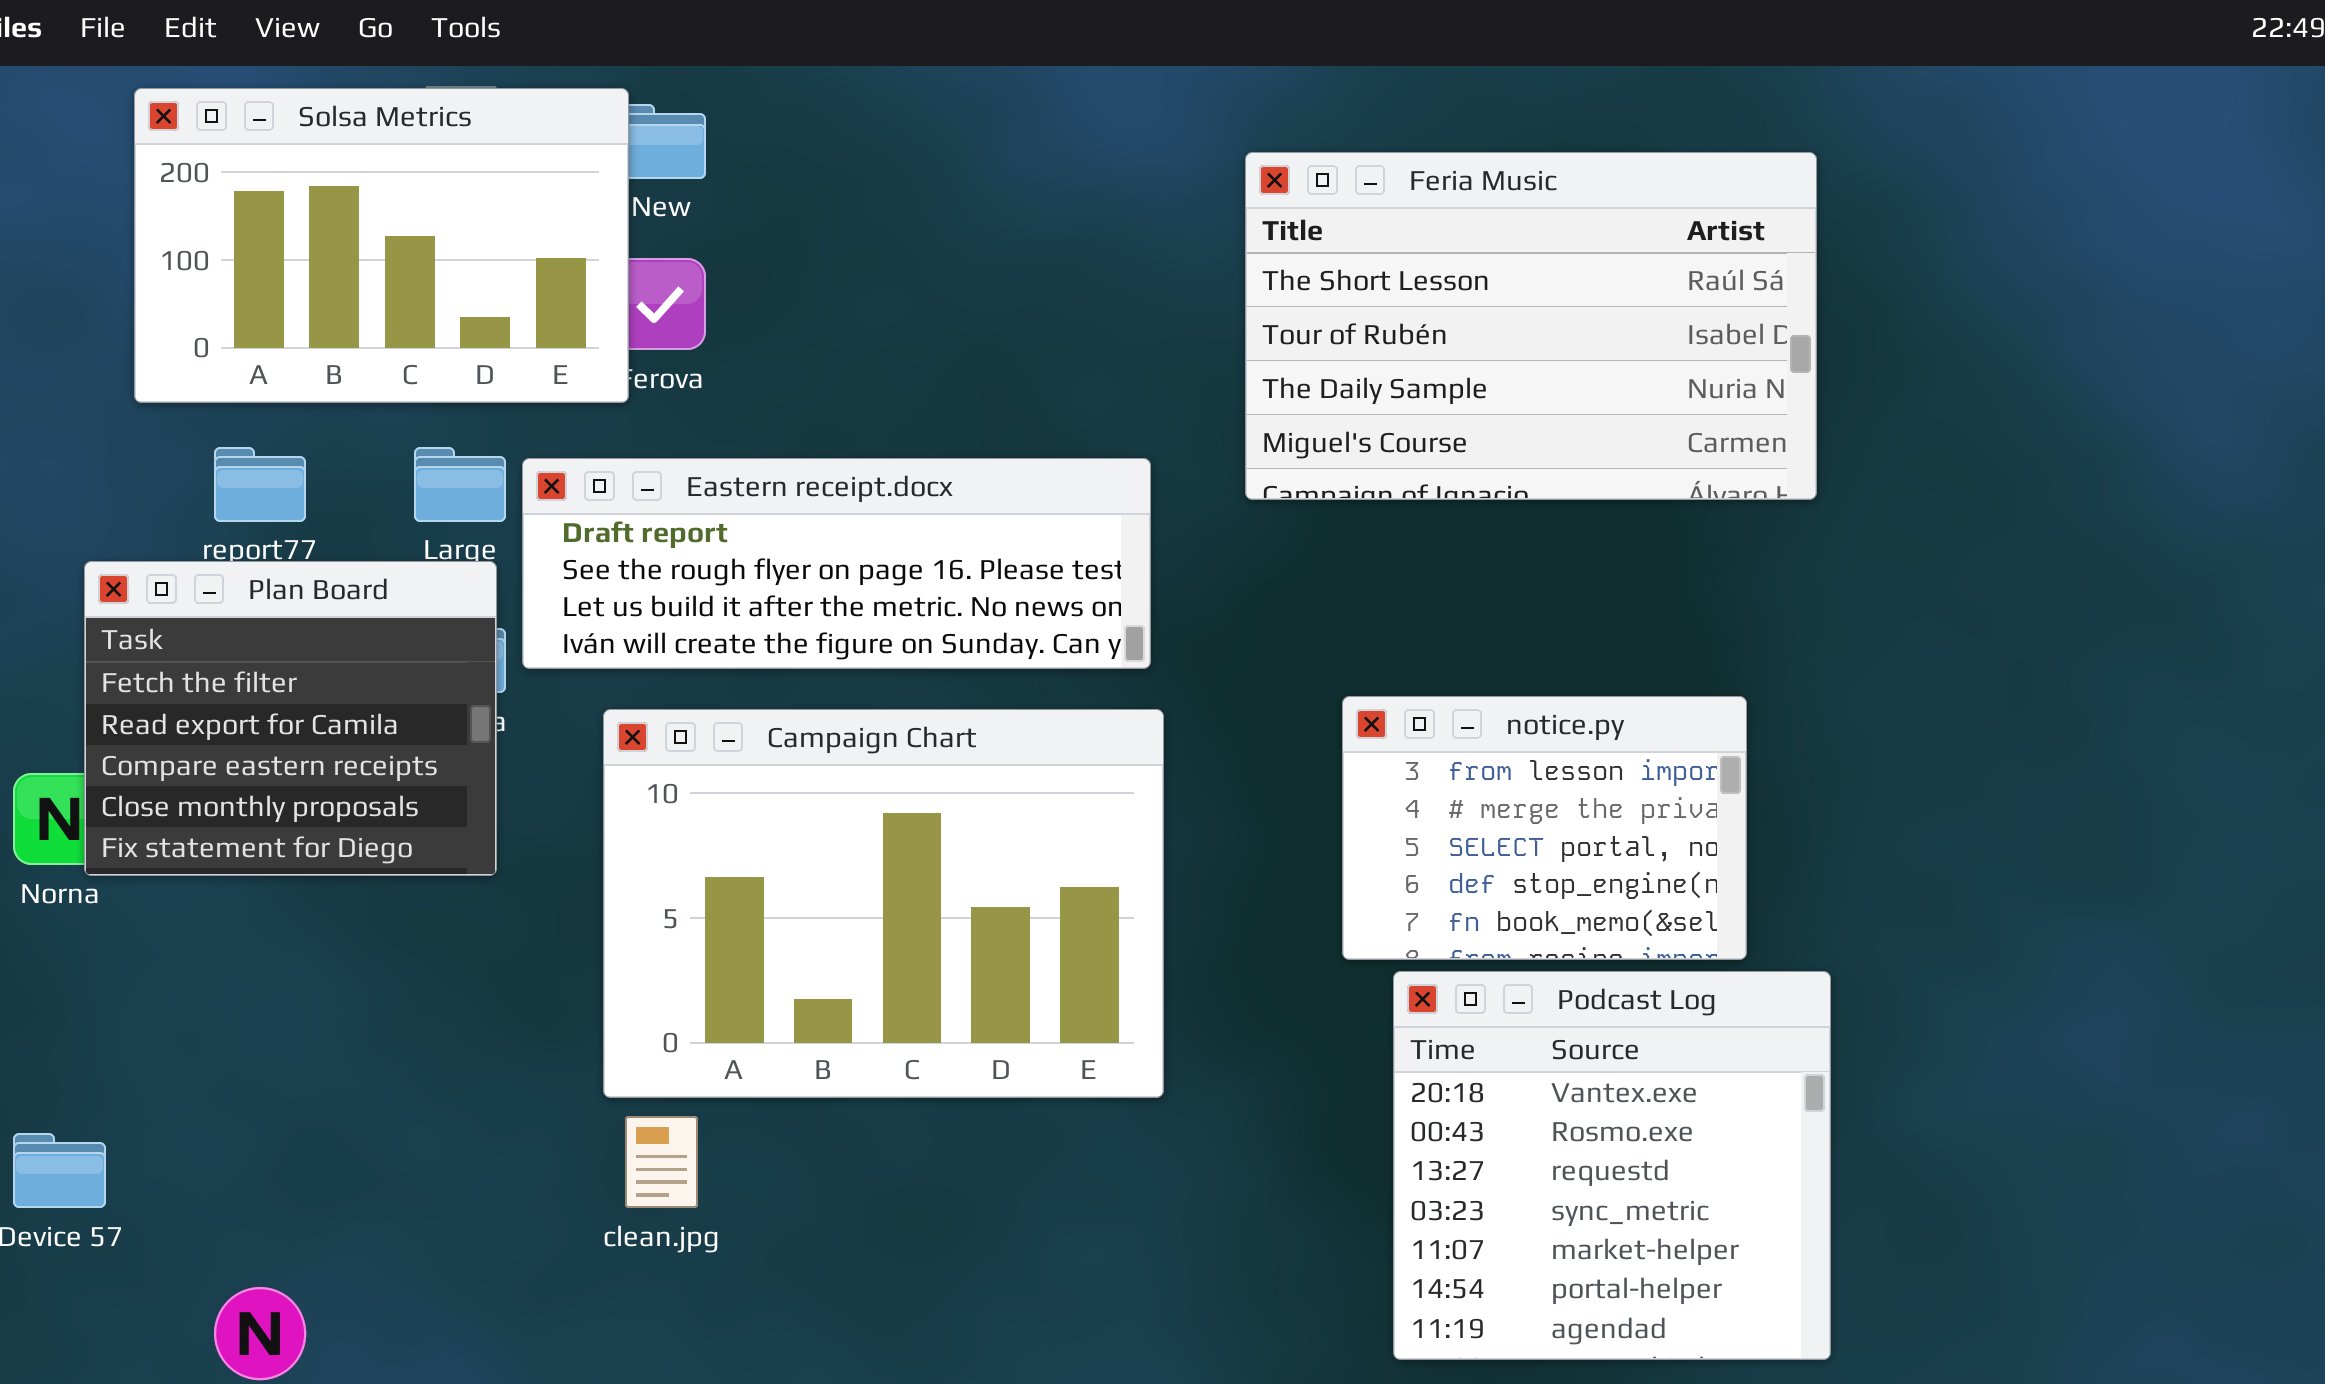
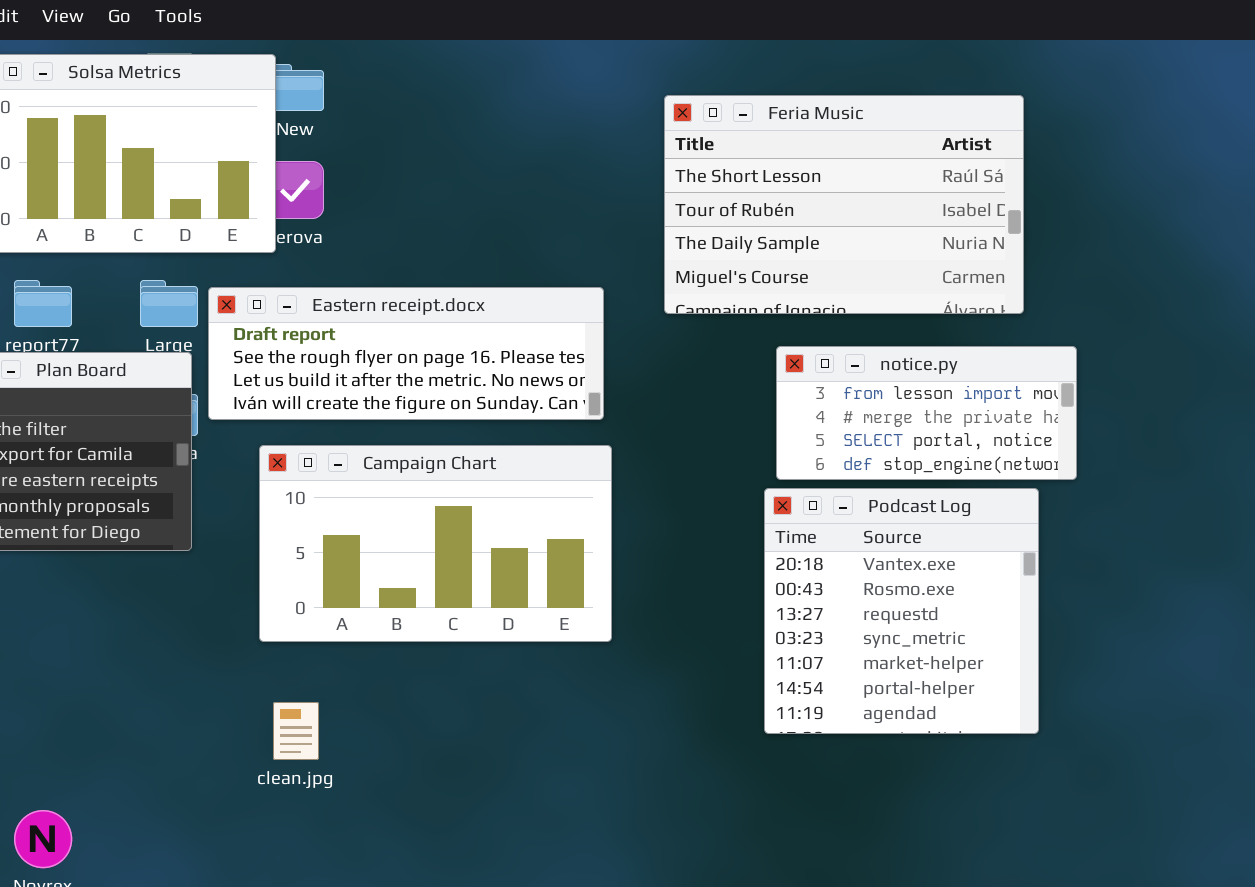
notice.py: [1342,696,1747,960] -> [776,346,1077,480], moved, resized
Campaign Chart: [603,709,1164,1098] -> [259,445,612,642], resized
Podcast Log: [1393,971,1831,1360] -> [764,488,1039,734], moved

